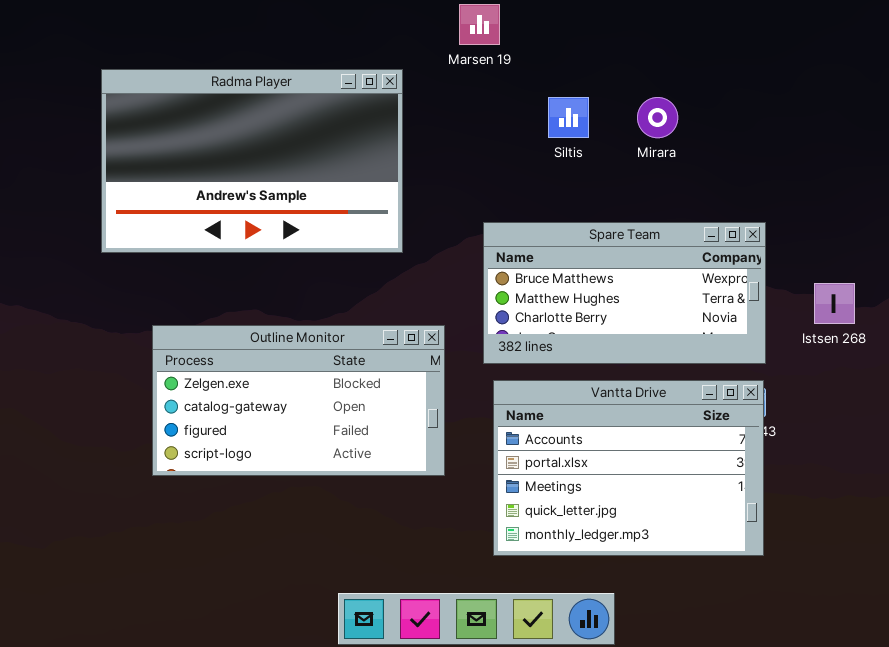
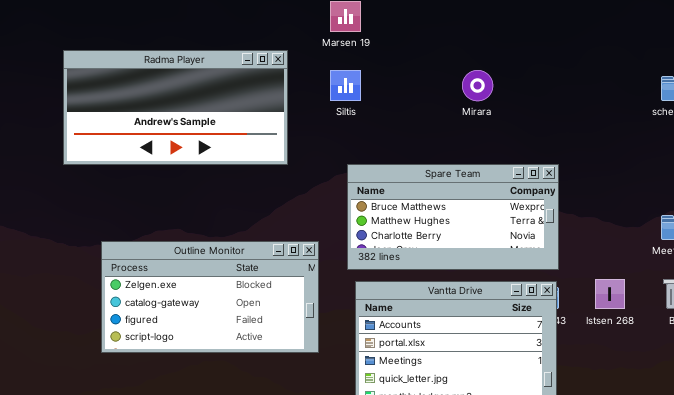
Radma Player: [101,69,403,253] -> [63,50,288,165], resized
Siltis: [548,97,589,138] -> [330,70,361,101], moved
Istsen 268: [814,283,855,324] -> [595,279,625,309], moved

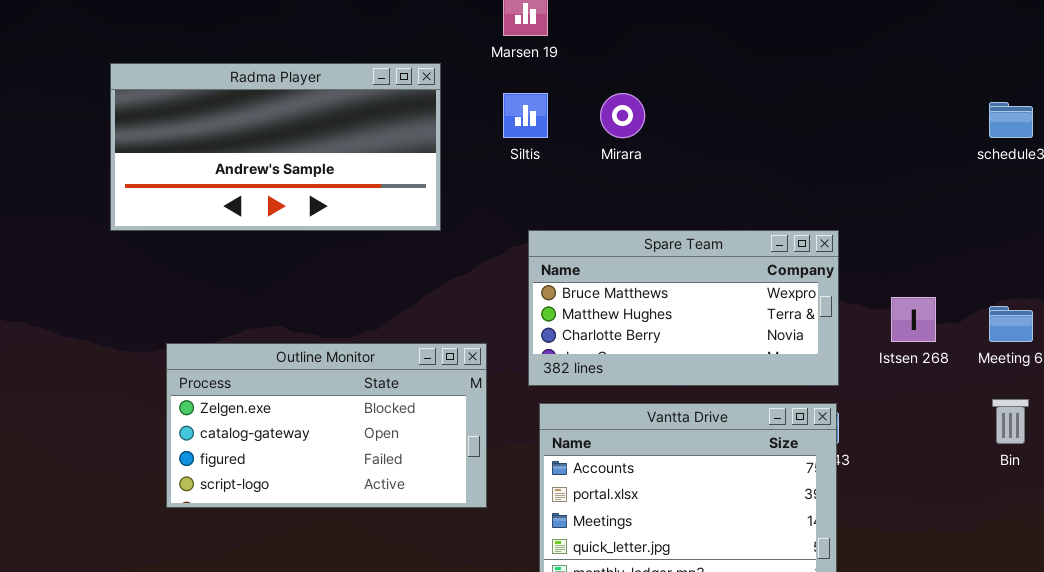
Mirara: [462,70,493,101] -> [600,93,645,138], moved
Istsen 268: [595,279,625,309] -> [891,297,936,342], moved

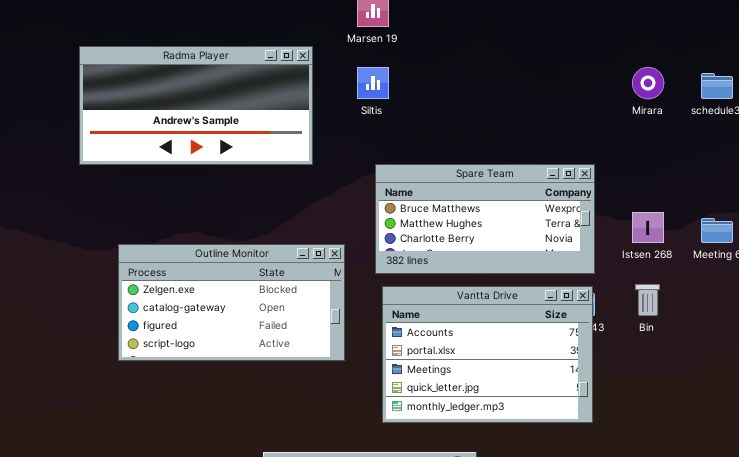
Mirara: [600,93,645,138] -> [632,67,664,99], moved
Bin: [992,399,1029,444] -> [635,284,660,316], moved

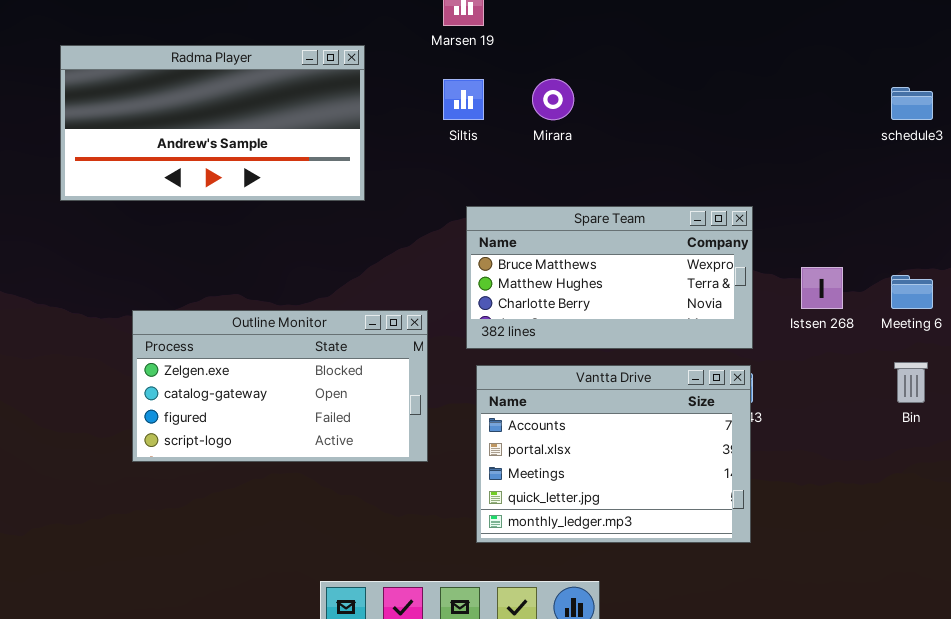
Radma Player: [79,46,313,165] -> [60,45,365,201], moved
Mirara: [632,67,664,99] -> [532,79,574,120], moved
Bin: [635,284,660,316] -> [894,362,928,403], moved

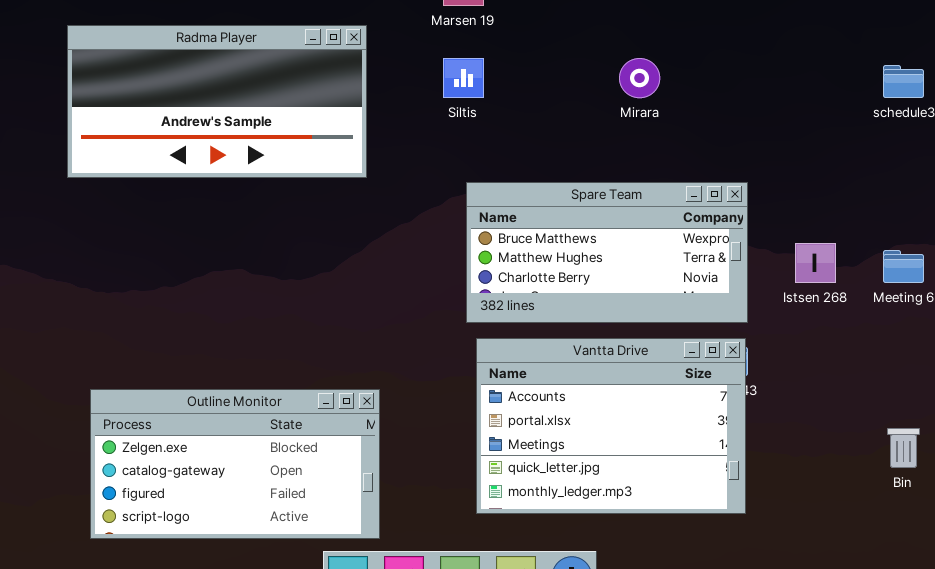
Mirara: [532,79,574,120] -> [619,58,660,98], moved
Outline Monitor: [132,310,428,462] -> [90,389,380,539], moved
Bin: [894,362,928,403] -> [887,428,920,468], moved

